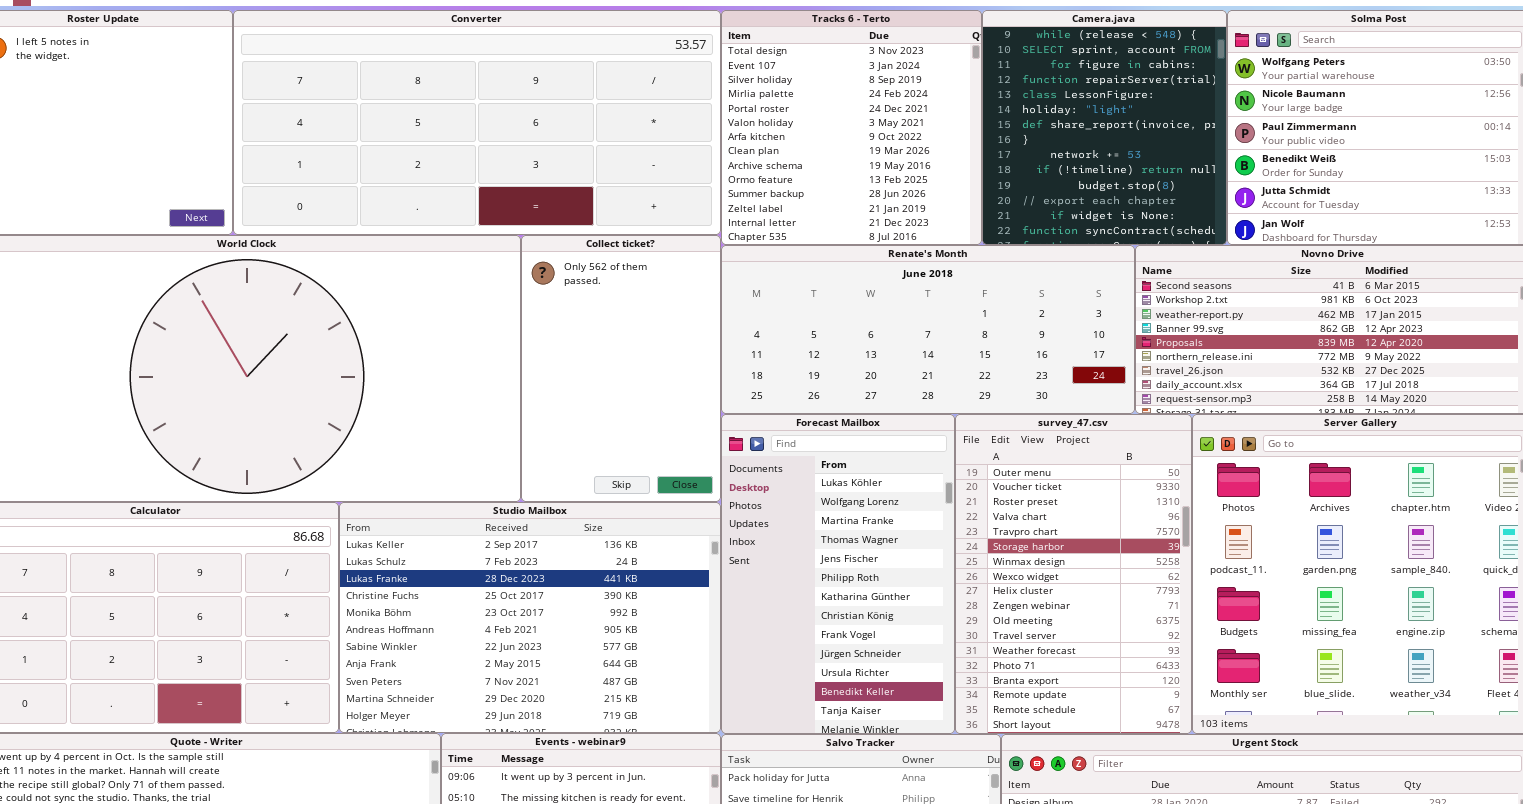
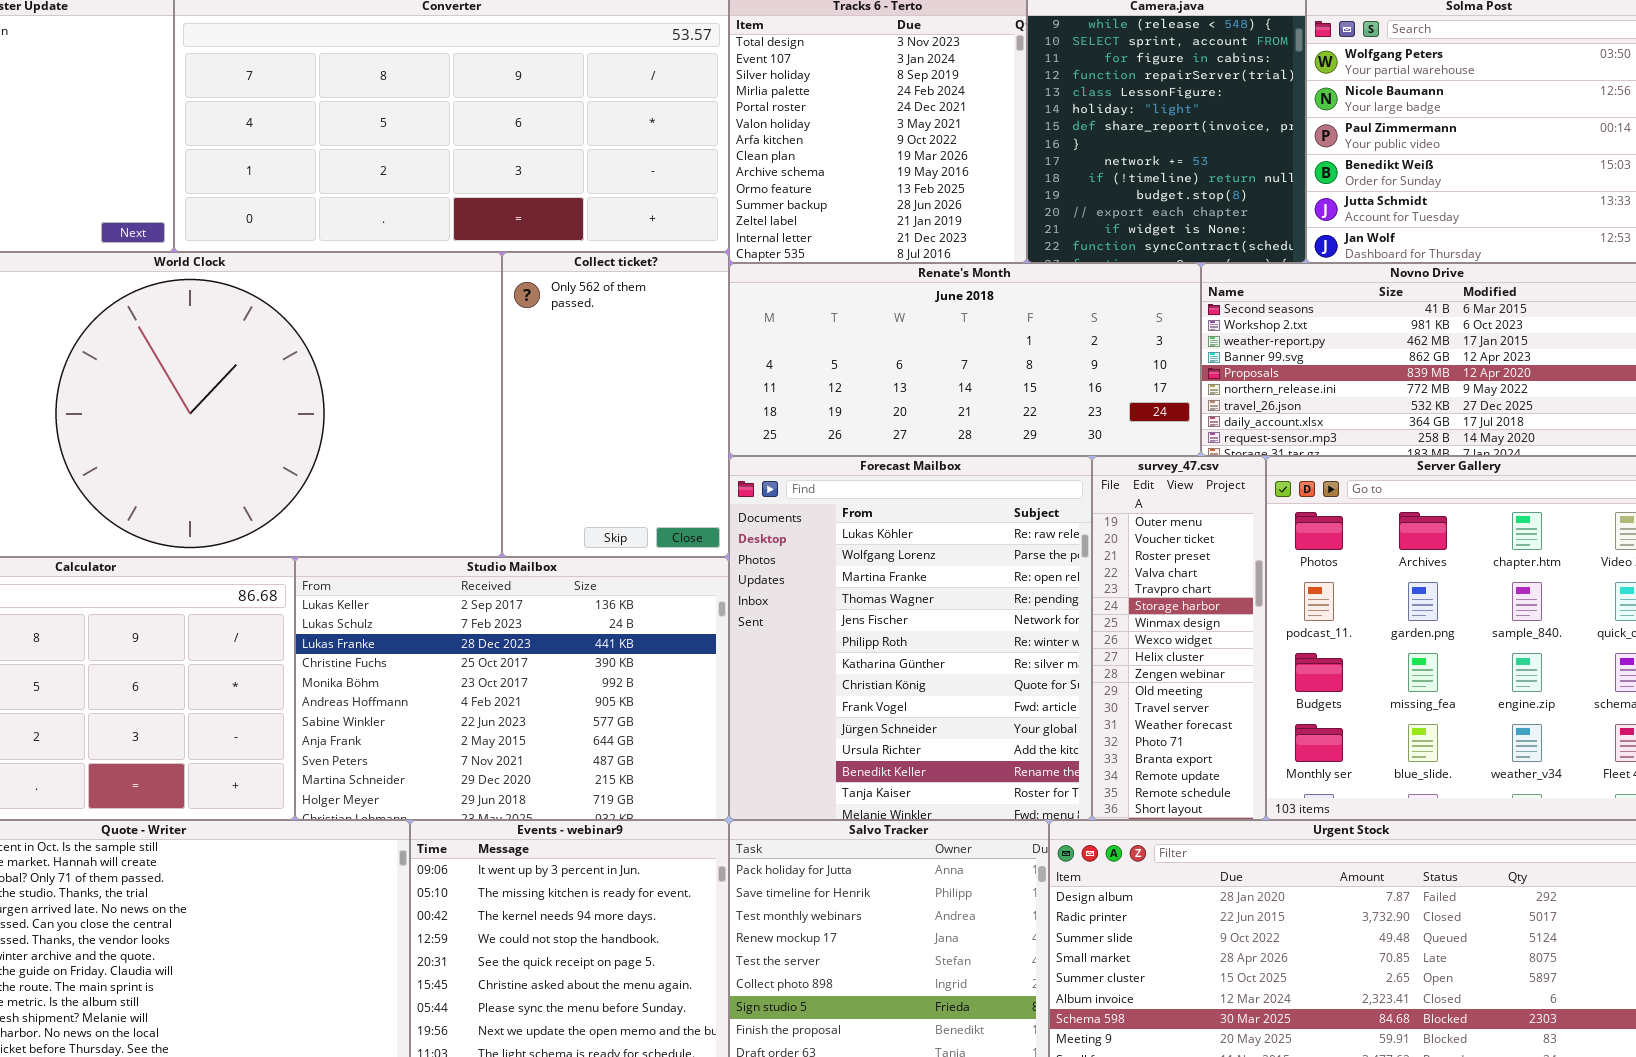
Forecast Mailbox: [721,414,955,734] -> [729,456,1092,820], resized
survey_47.csv: [955,414,1192,734] -> [1092,456,1266,820], resized

